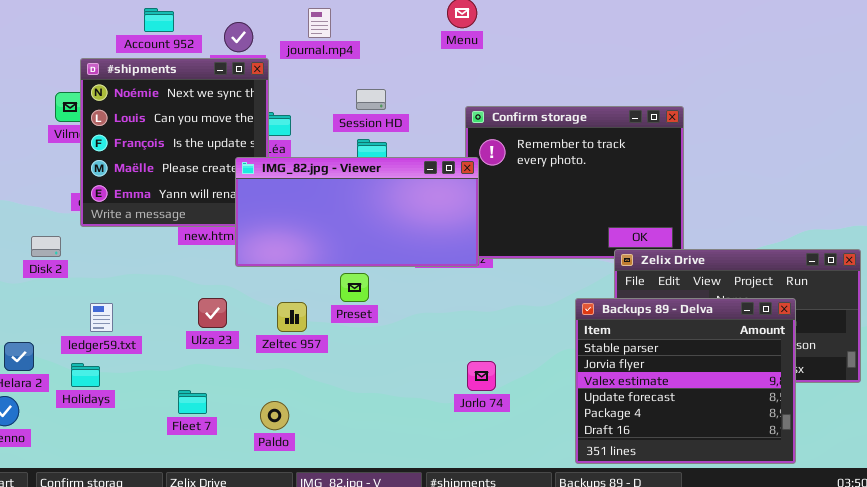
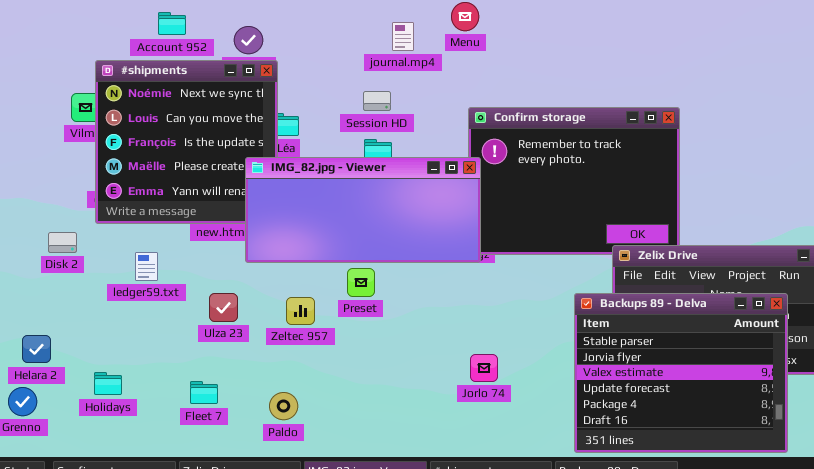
journal.mp4: [308,8,331,38] -> [392,22,414,51], moved
ledger59.txt: [90,303,113,332] -> [135,252,158,281], moved
Holidays: [71,363,100,387] -> [94,372,122,395], moved

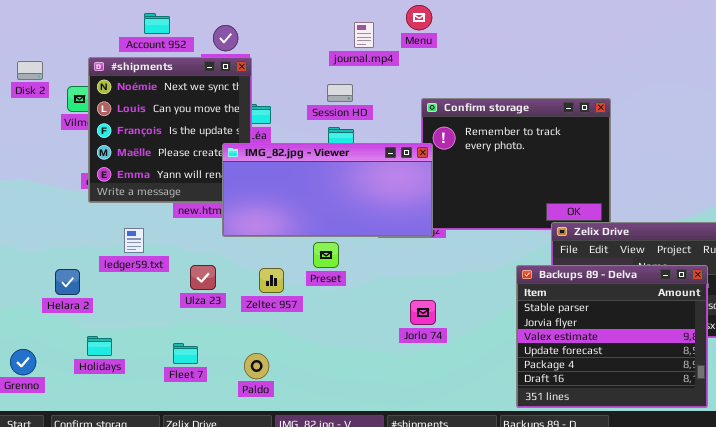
Disk 2: [48,232,77,253] -> [17,61,43,80], moved
Helara 2: [22,335,51,363] -> [55,269,80,295], moved
Jorlo 74: [470,354,498,382] -> [410,300,436,325], moved

